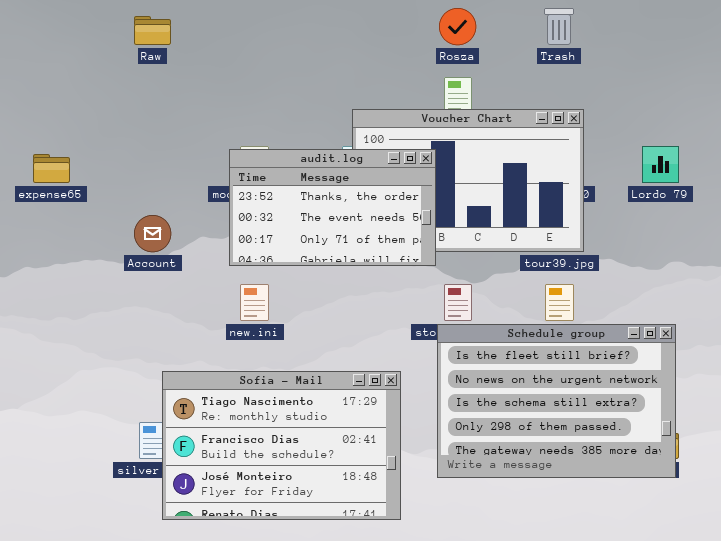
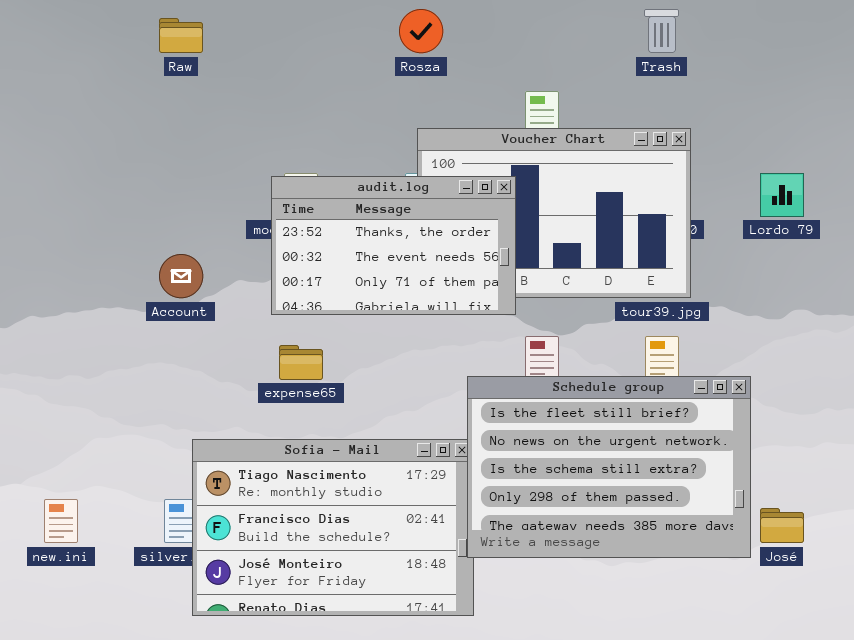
Rosza: [439,8,476,45] -> [399,9,443,53], moved
expense65: [33,154,70,183] -> [279,345,323,380], moved
new.ini: [240,284,269,321] -> [44,499,78,543], moved
Schedule group: [437,324,676,478] -> [467,376,751,558], moved

